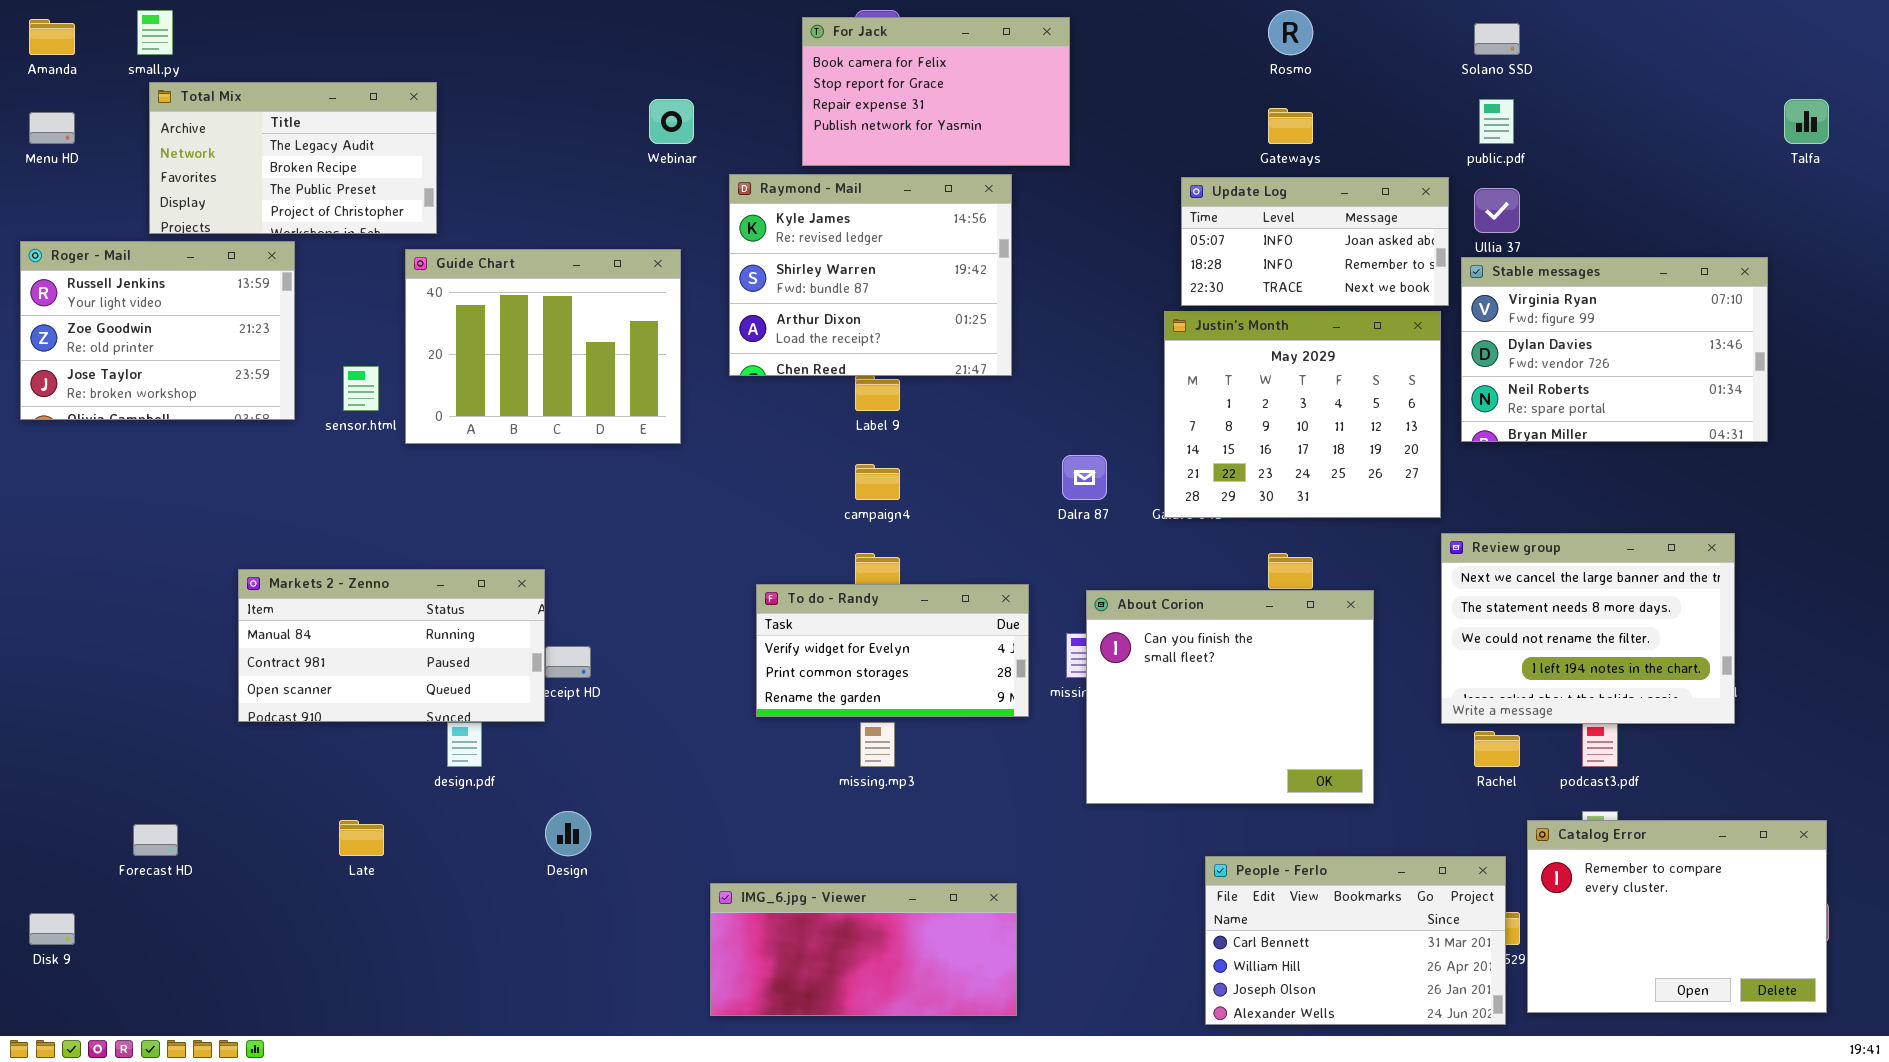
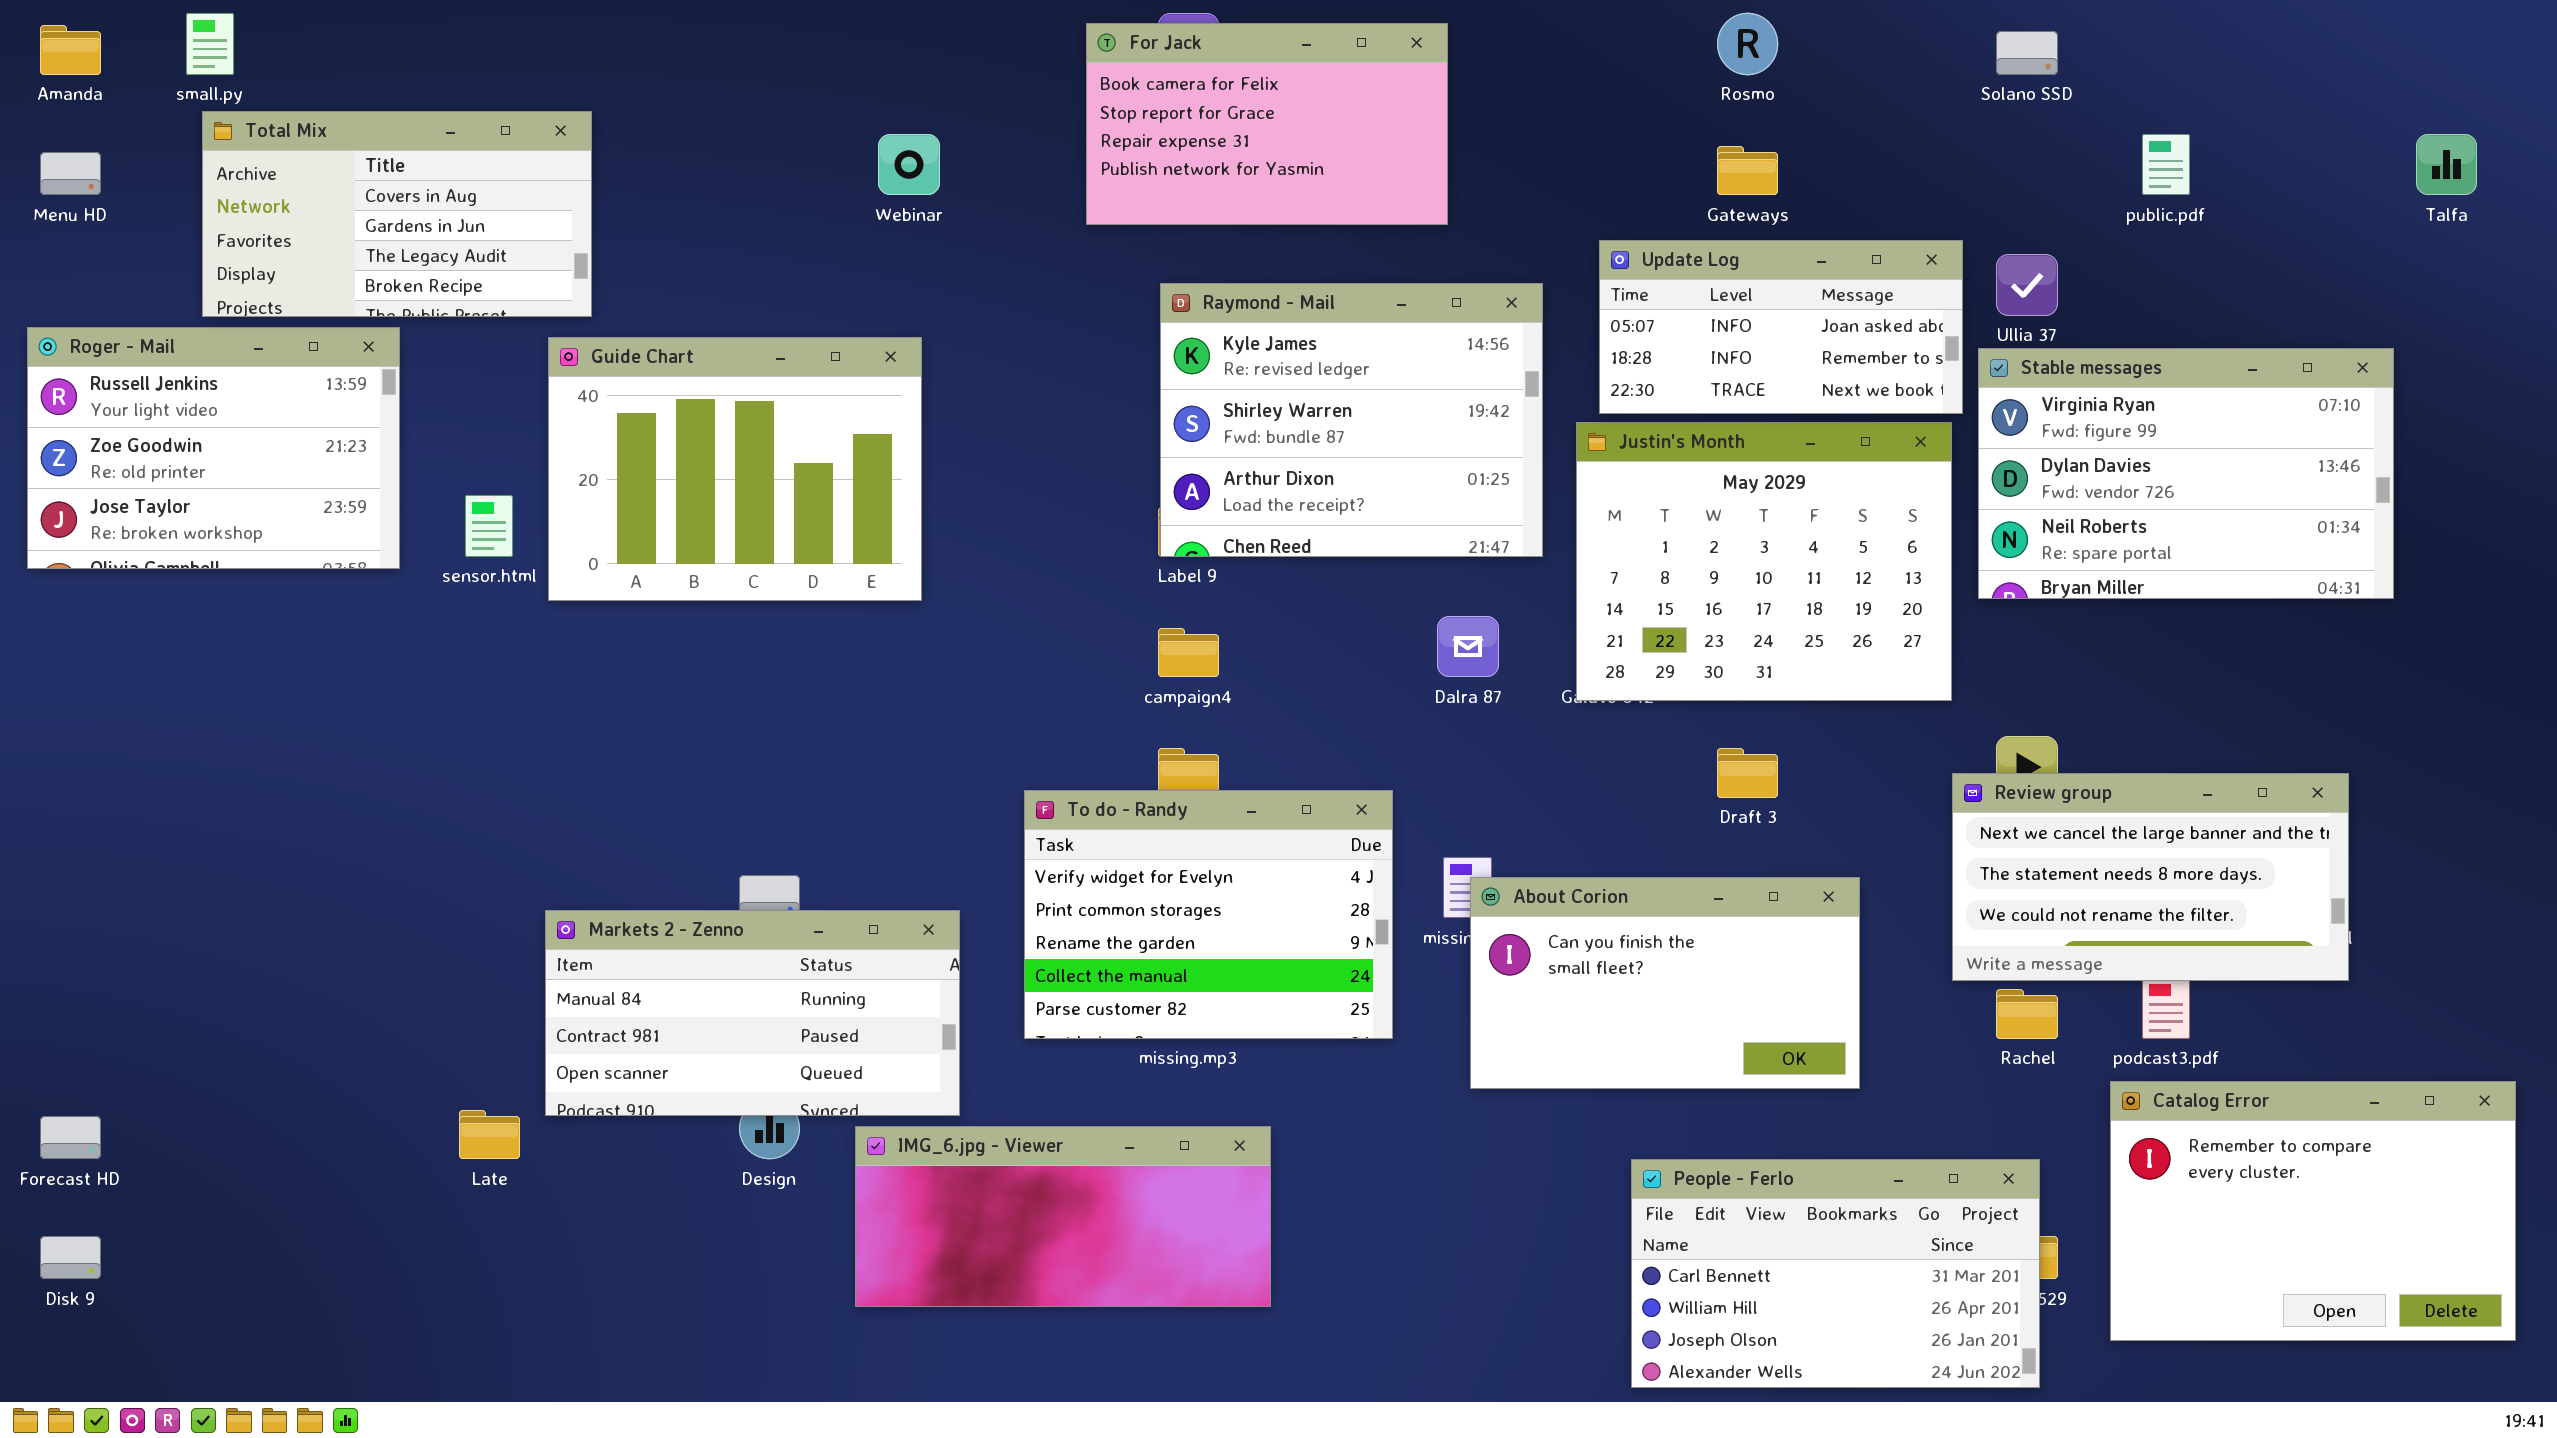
Total Mix: [149,82,437,234] -> [202,111,592,317], scrolled up 2 rows
public.pdf: [1479,99,1514,144] -> [2142,134,2190,195], moved
Raymond - Mail: [729,174,1012,376] -> [1160,283,1543,557], moved
Review group: [1441,533,1735,724] -> [1952,773,2349,981], resized
Markets 2 - Zenno: [238,569,545,722] -> [545,910,960,1116], moved
To do - Randy: [756,584,1029,717] -> [1024,790,1393,1039], resized
About Corion: [1086,590,1374,804] -> [1470,877,1860,1089], resized
Catalog Error: [1527,820,1827,1013] -> [2110,1081,2516,1341], moved
Forecast HD: [133,824,178,856] -> [40,1116,101,1159], moved
IMG_6.jpg - Viewer: [710,883,1017,1016] -> [855,1126,1271,1307], moved

